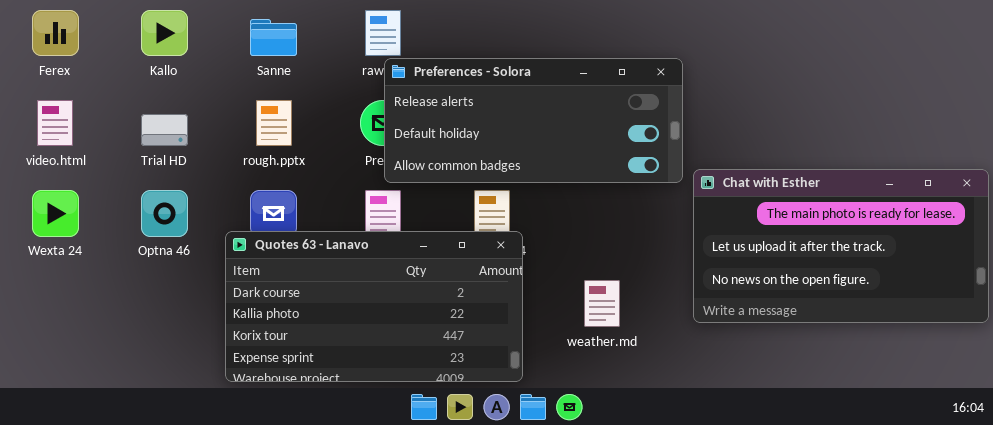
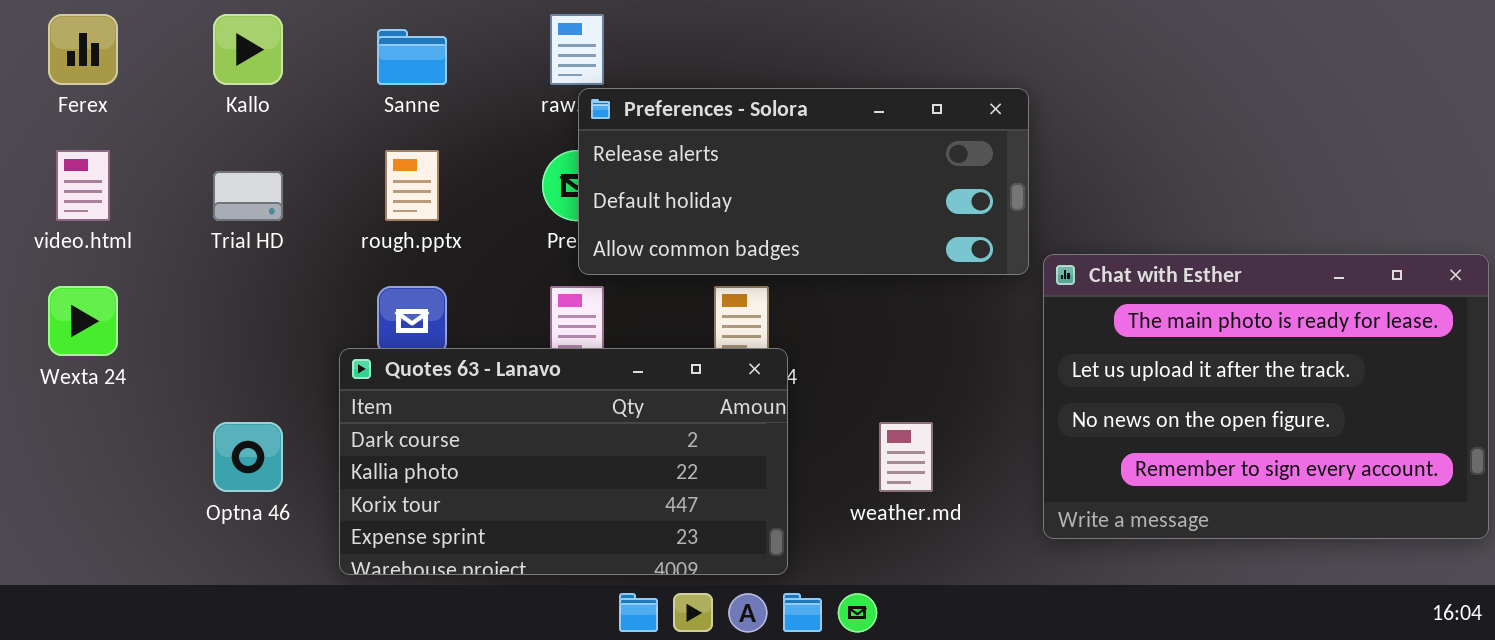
Chat with Esther: [693,169,989,323] -> [1043,254,1489,539], resized
Optna 46: [141,190,188,237] -> [213,422,283,492], moved

